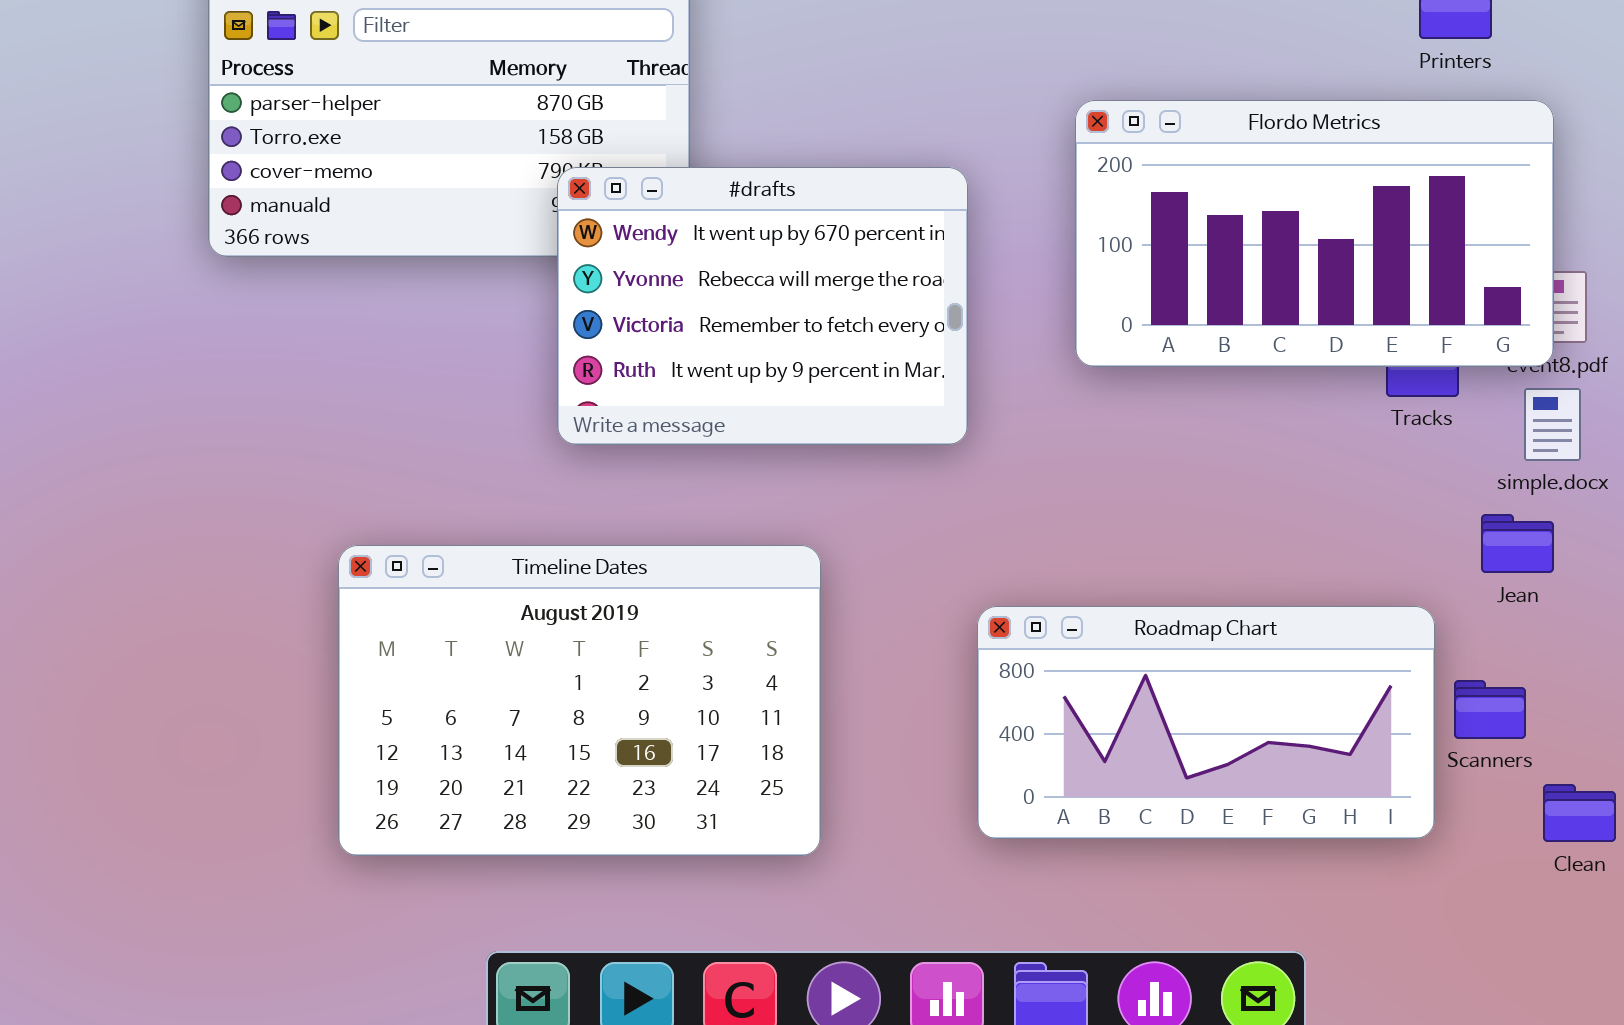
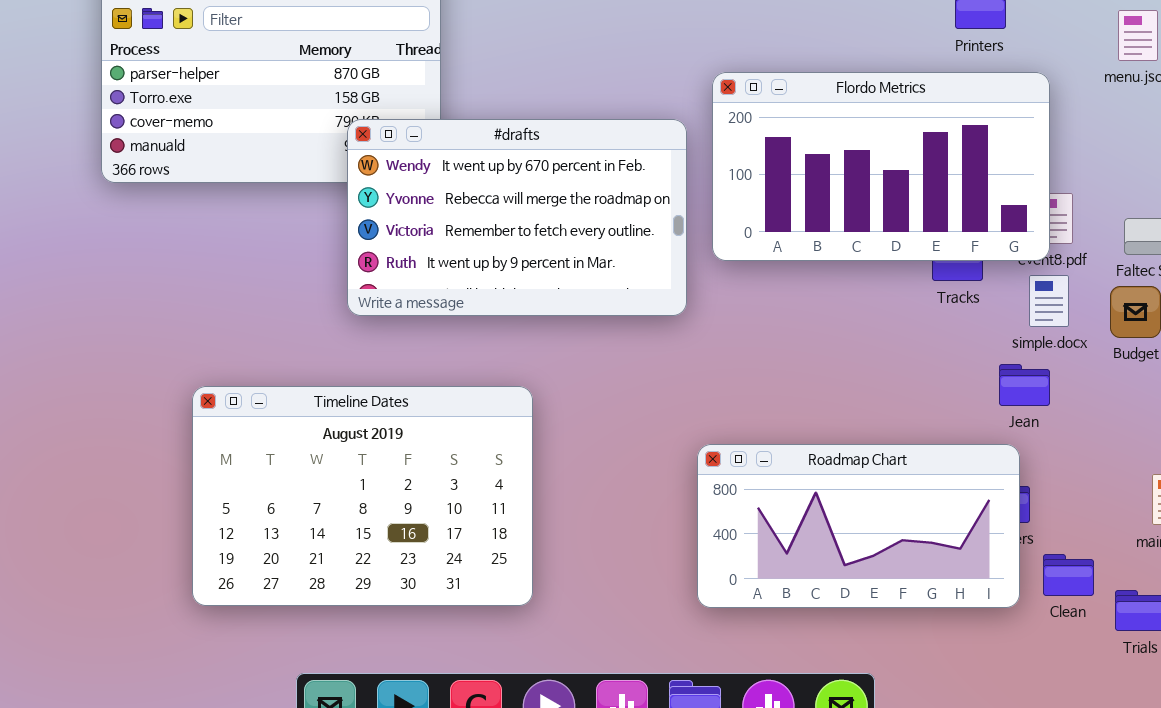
#drafts: [557,167,968,445] -> [347,119,687,316], resized
Roadmap Chart: [977,606,1435,839] -> [697,444,1020,608], moved

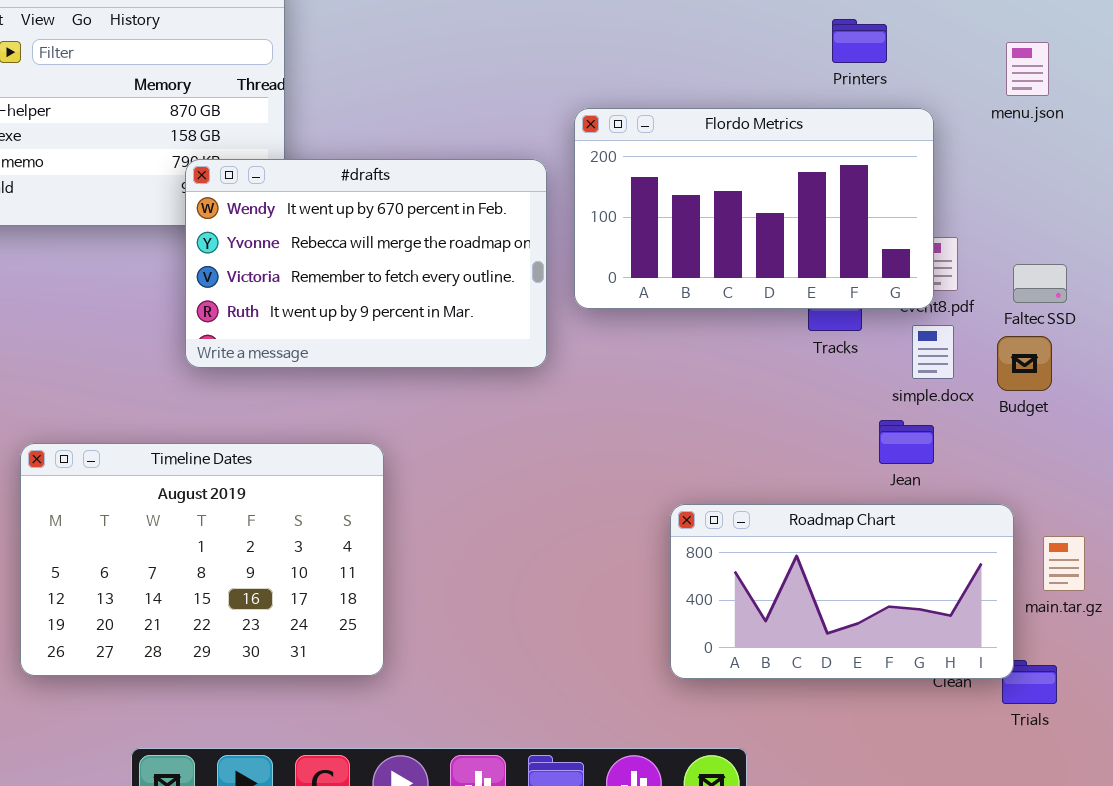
Roadmap Chart: [697,444,1020,608] -> [670,504,1014,679], moved

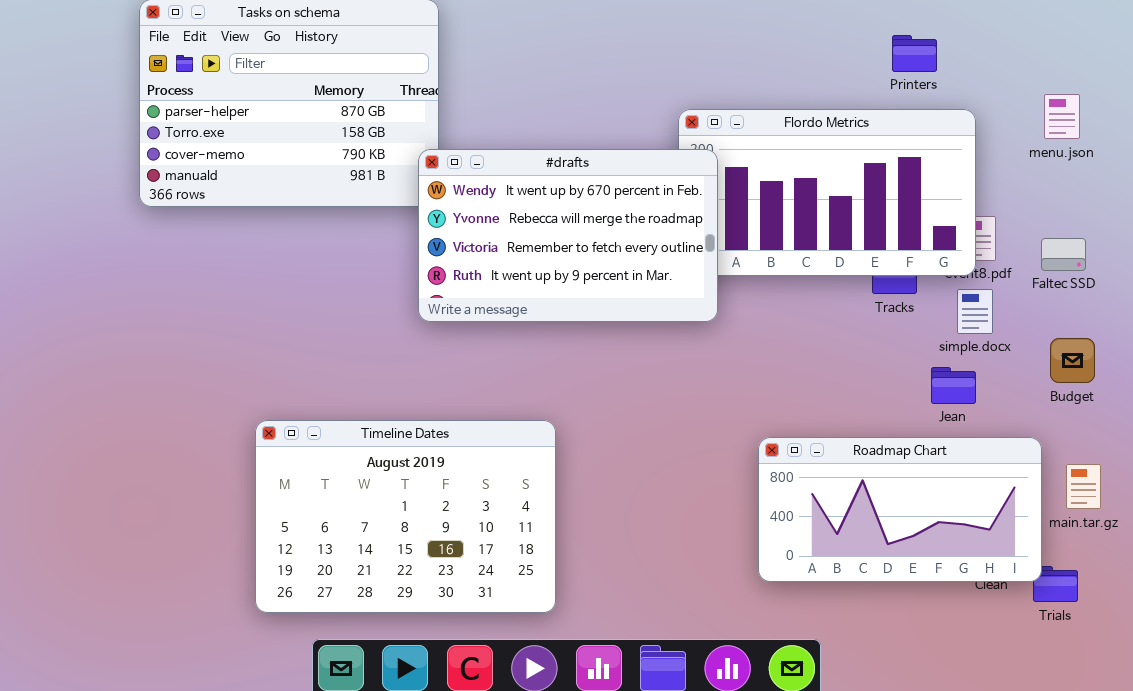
menu.json: [1006,42,1049,96] -> [1044,94,1080,139], moved
#drafts: [185,159,547,368] -> [418,149,718,322], moved
Budget: [997,336,1052,391] -> [1050,338,1095,383], moved
Timeline Dates: [20,443,384,676] -> [255,420,556,613], moved

